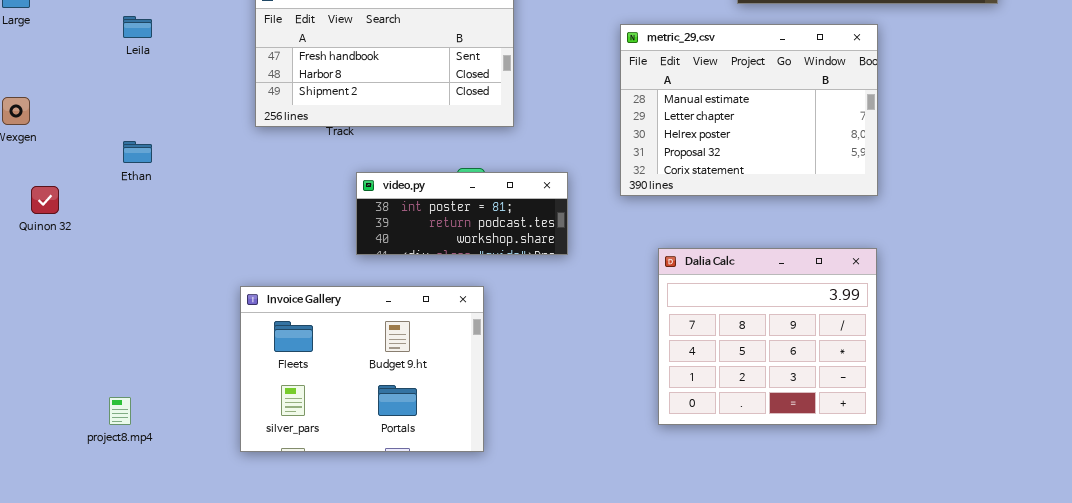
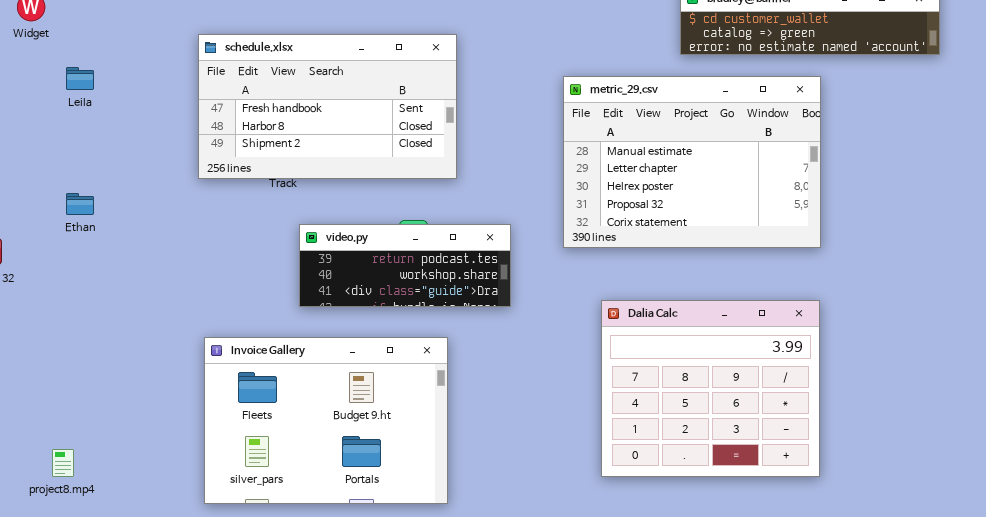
video.py: [356,172,568,255] -> [299,224,511,307], scrolled down 1 row
Invoice Gallery: [240,286,484,452] -> [204,337,448,504], moved

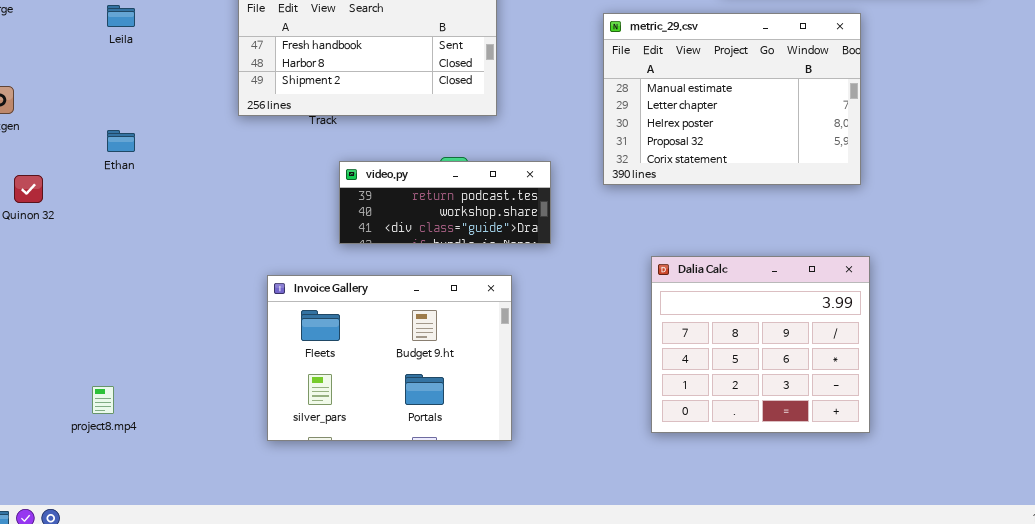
Dalia Calc: [601,300,820,477] -> [651,256,870,433], moved
Invoice Gallery: [204,337,448,504] -> [267,275,512,441], moved

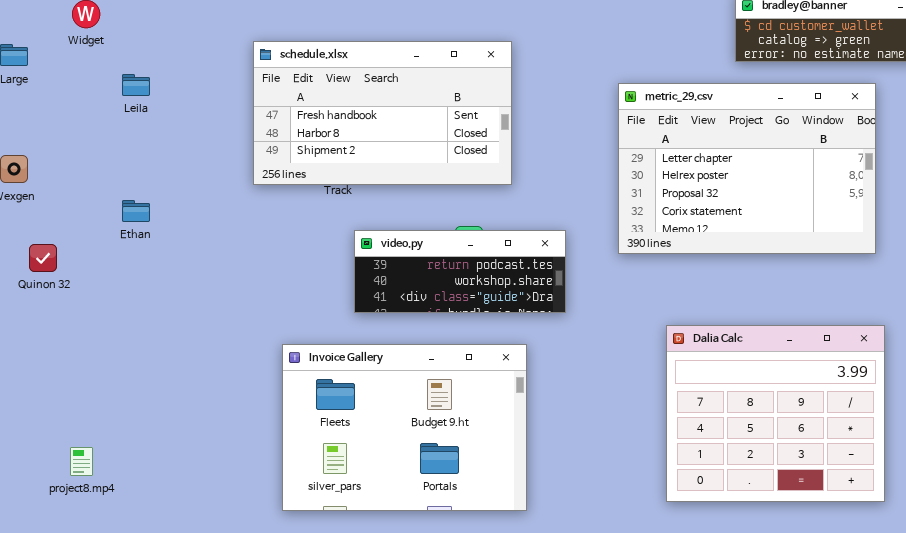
metric_29.csv: [603,13,861,185] -> [618,83,876,254], scrolled down 1 row
project8.mp4: [92,386,114,414] -> [70,447,93,476], moved

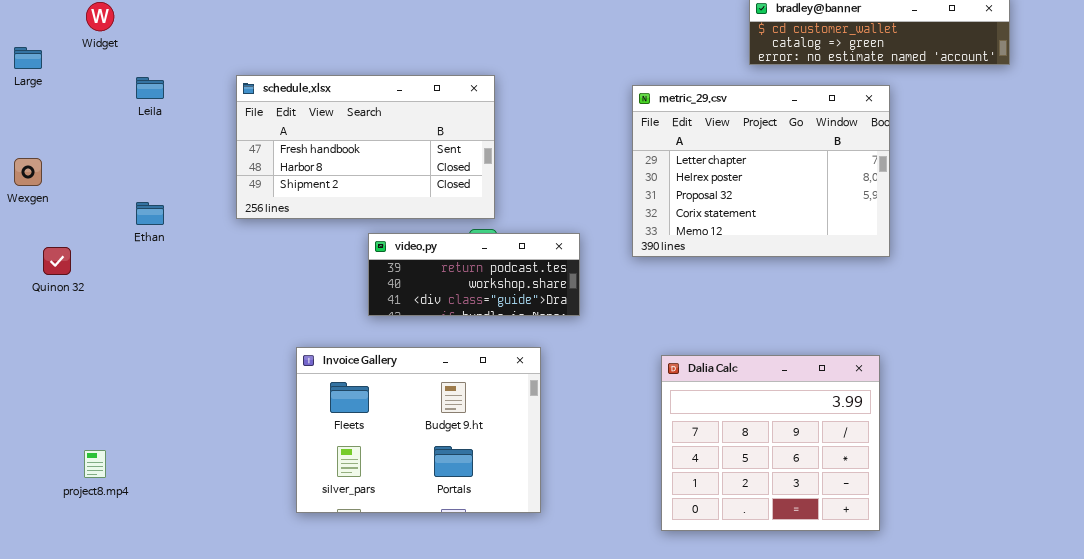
schedule.xlsx: [253,41,512,185] -> [236,75,495,219], moved
Dalia Calc: [666,325,885,502] -> [661,355,880,531], moved

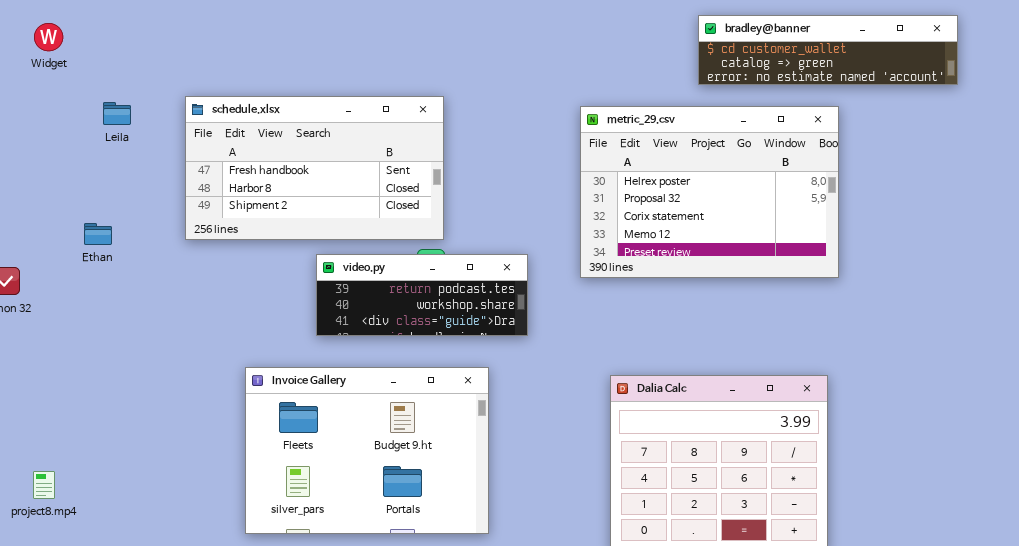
Leila: [136,77,164,99] -> [103,102,131,125], moved
metric_29.csv: [632,85,890,257] -> [580,106,839,278], scrolled down 1 row

